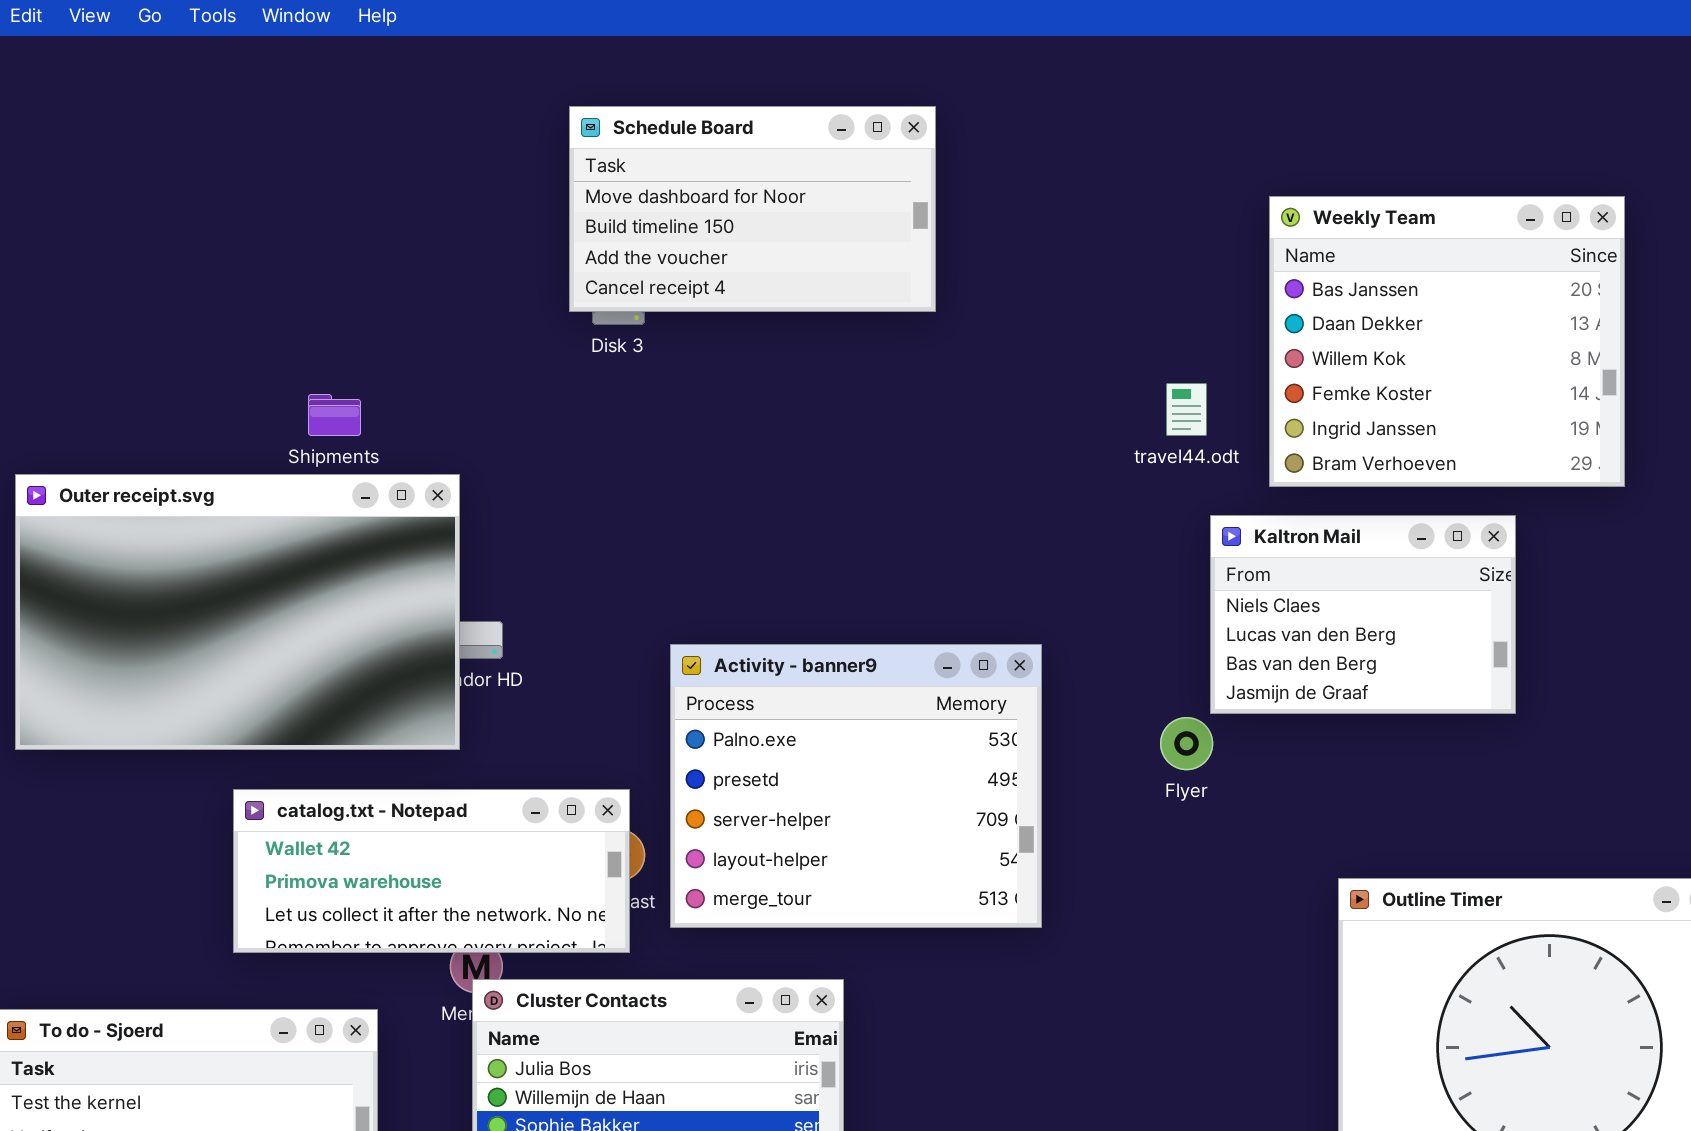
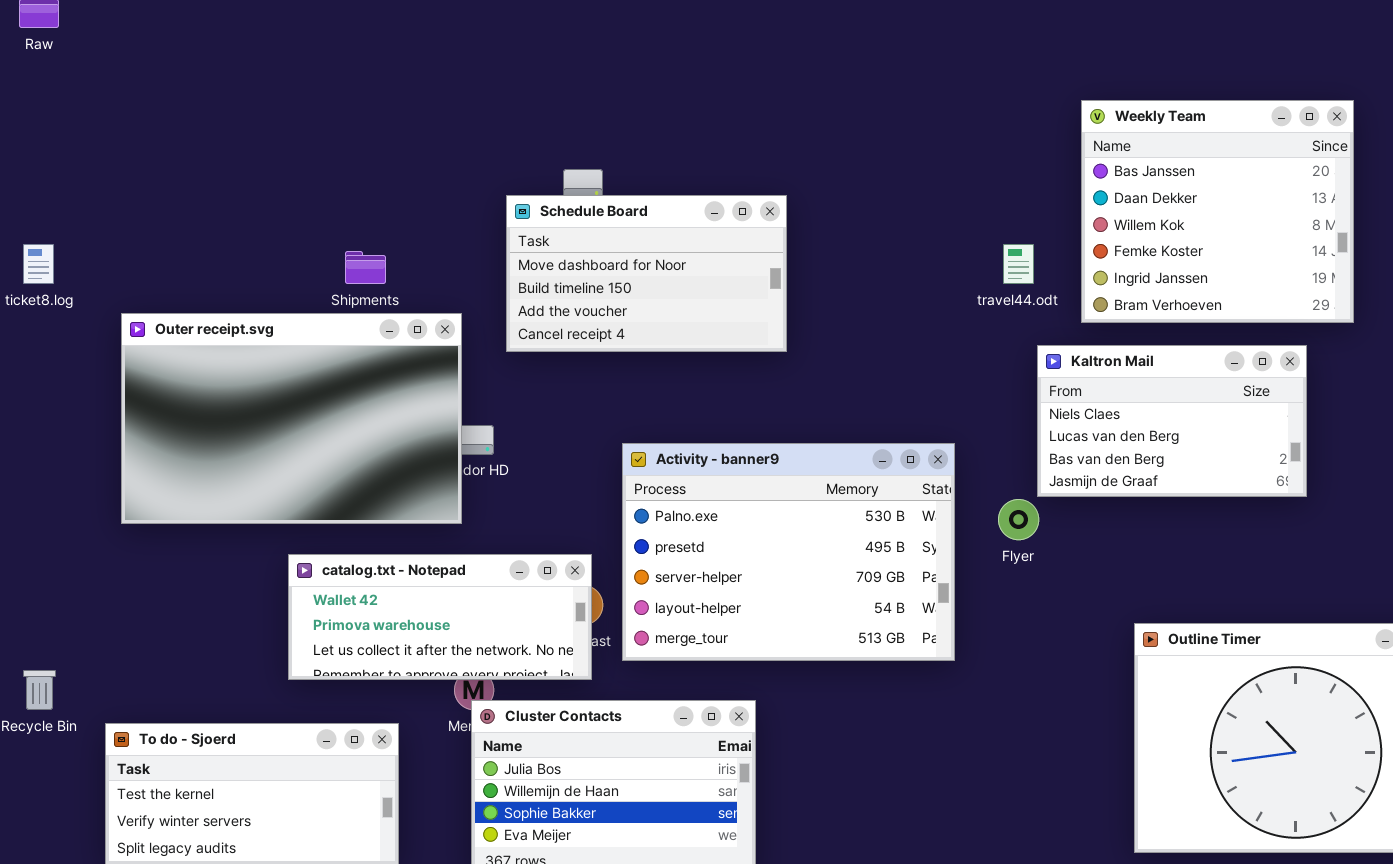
Schedule Board: [569,106,936,312] -> [506,195,787,352], moved
Kaltron Mail: [1210,515,1516,714] -> [1037,345,1307,497], resized
Activity - banner9: [670,644,1042,928] -> [622,443,955,661], resized

